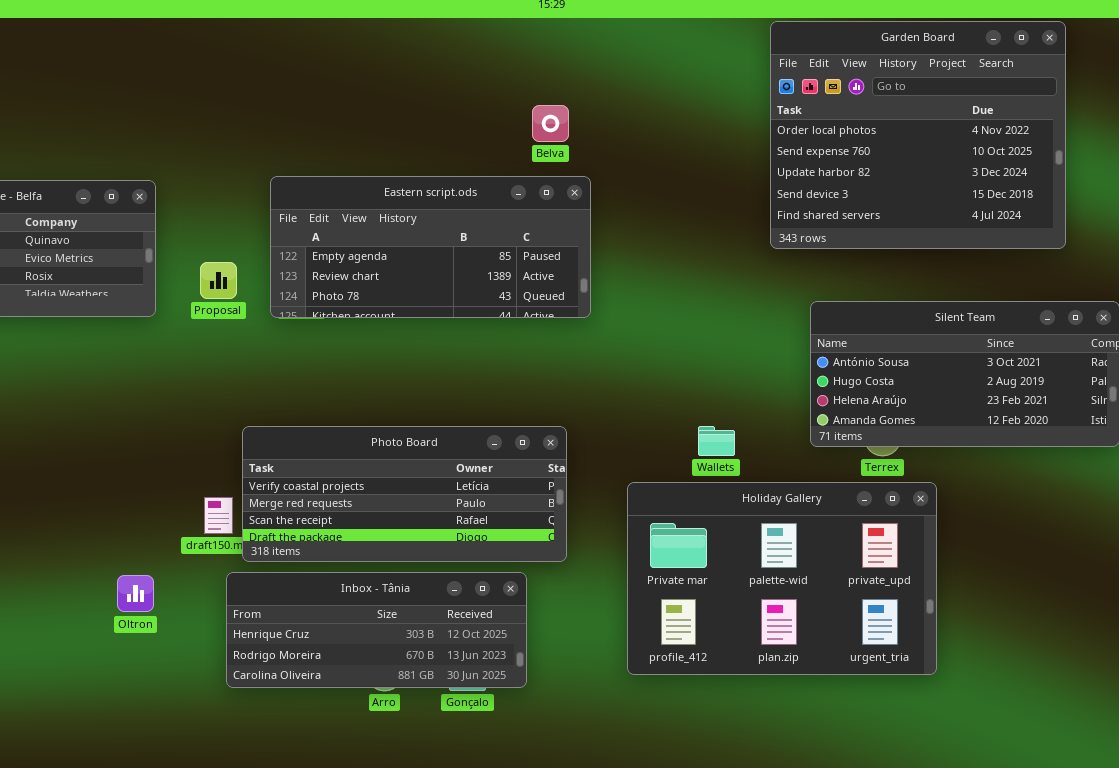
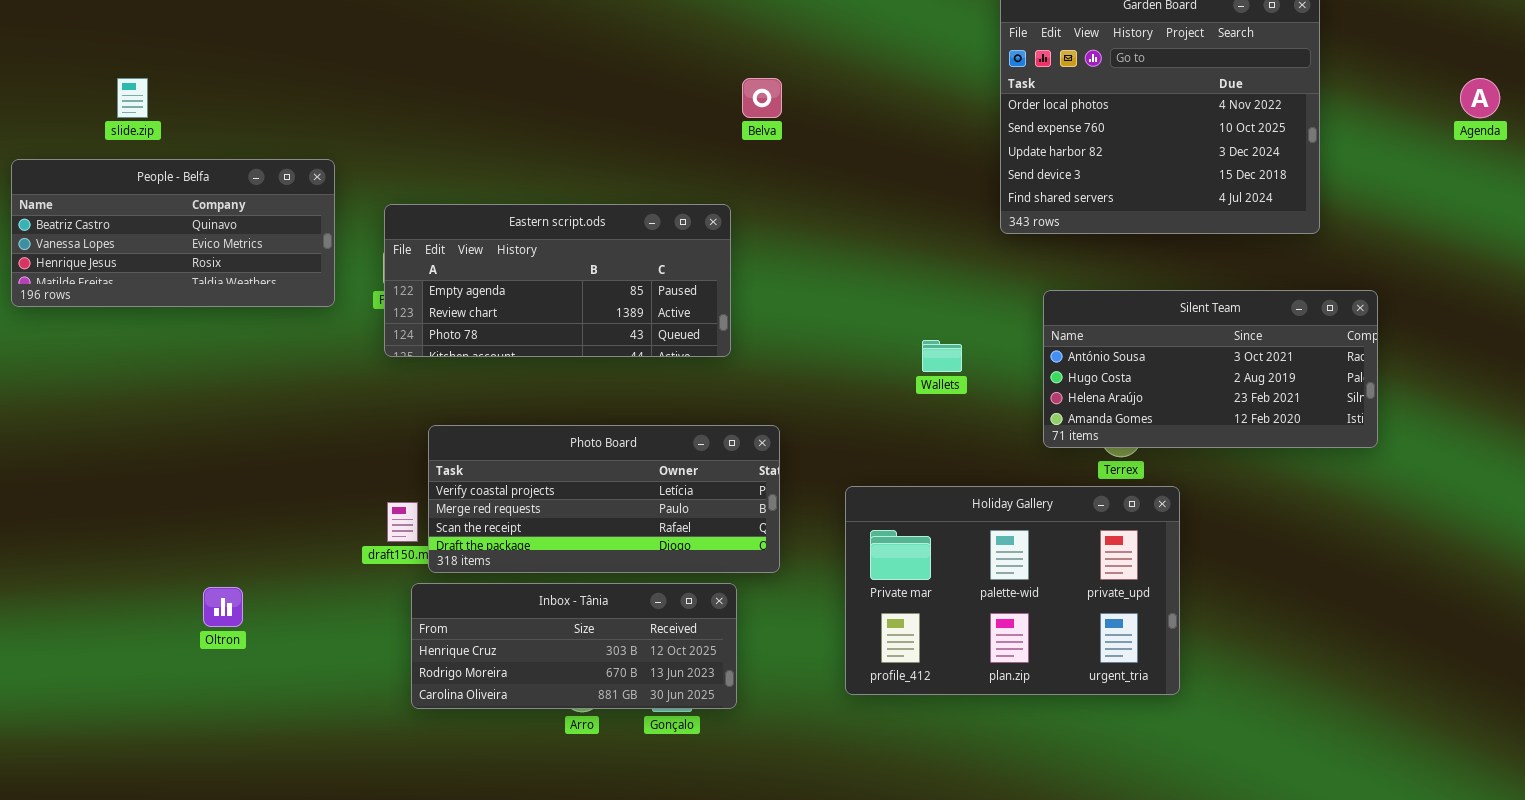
Eastern script.ods: [270,176,591,318] -> [384,204,731,357], moved
Wallets: [698,426,735,456] -> [922,340,962,372], moved
Oltron: [117,575,154,612] -> [203,587,243,627], moved

